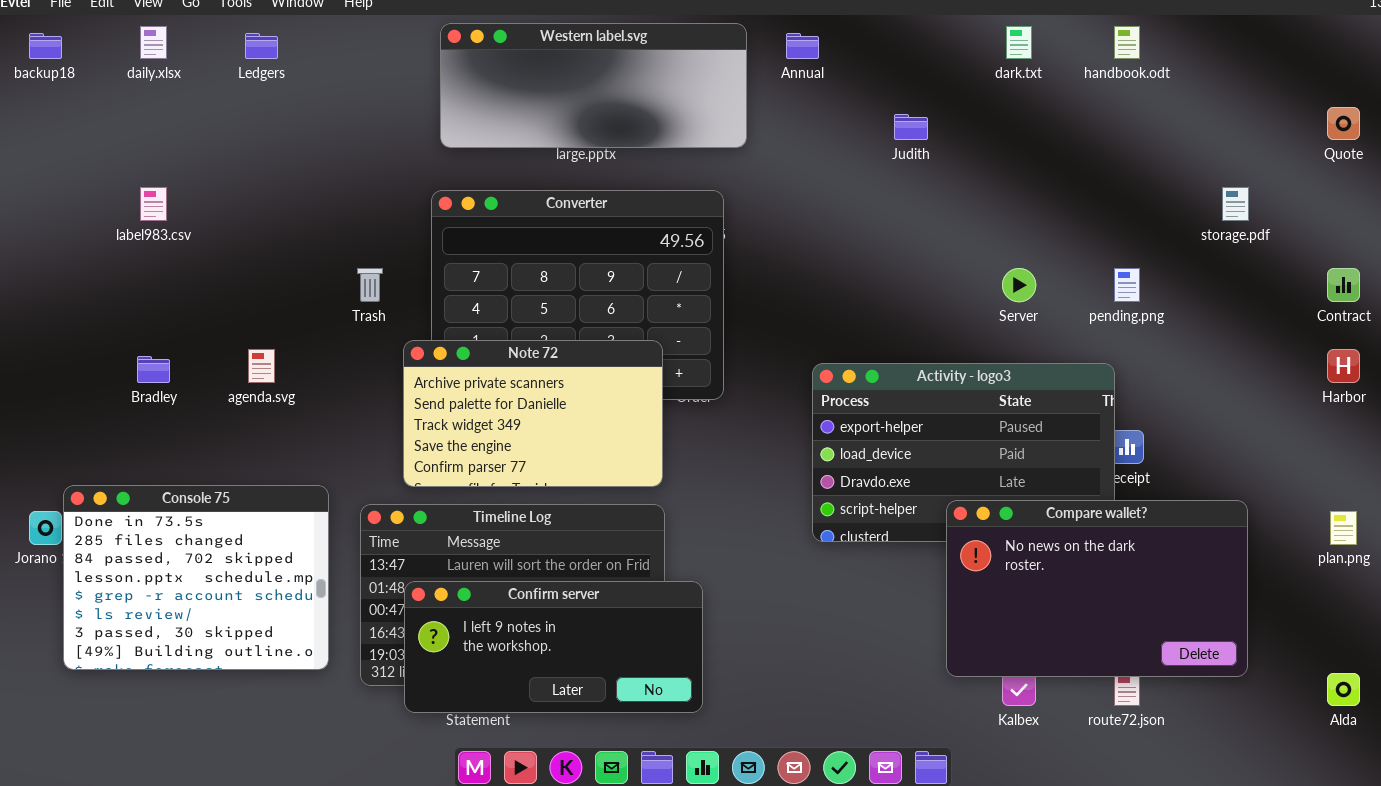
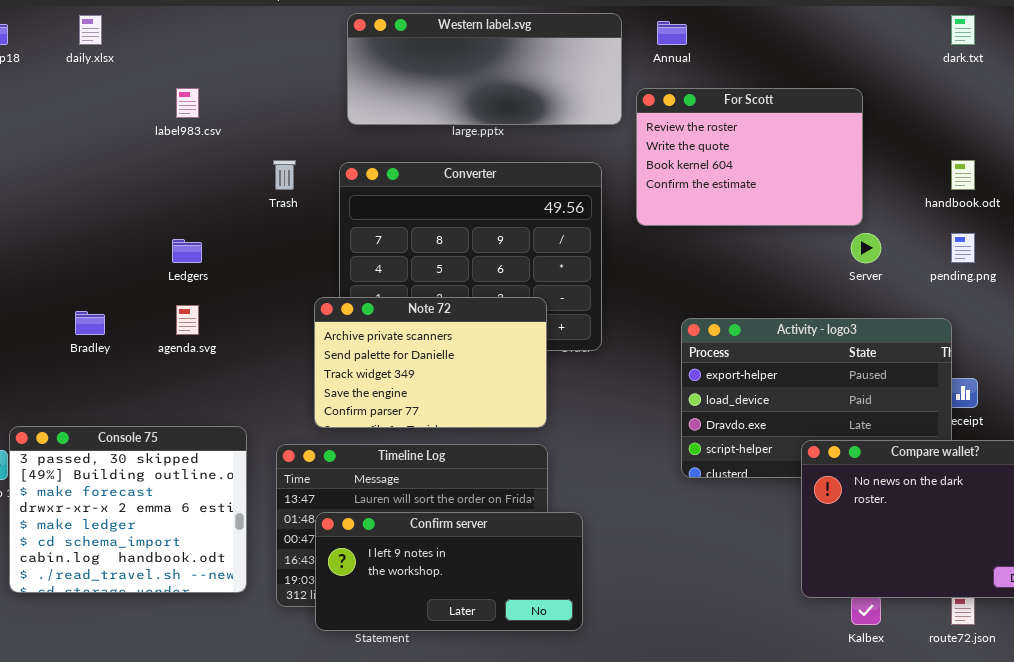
dark.txt: [1006,26,1032,59] -> [951,15,975,45], moved
handbook.odt: [1114,26,1140,59] -> [951,160,975,190], moved
Ledgers: [245,33,278,59] -> [172,239,202,263], moved
For Scott: none -> [636,88,863,226], opened
label983.csv: [140,187,167,221] -> [176,88,199,118], moved
Trash: [357,268,383,302] -> [273,160,296,190], moved
Console 75: [63,485,329,670] -> [9,426,247,593], scrolled down 6 rows

